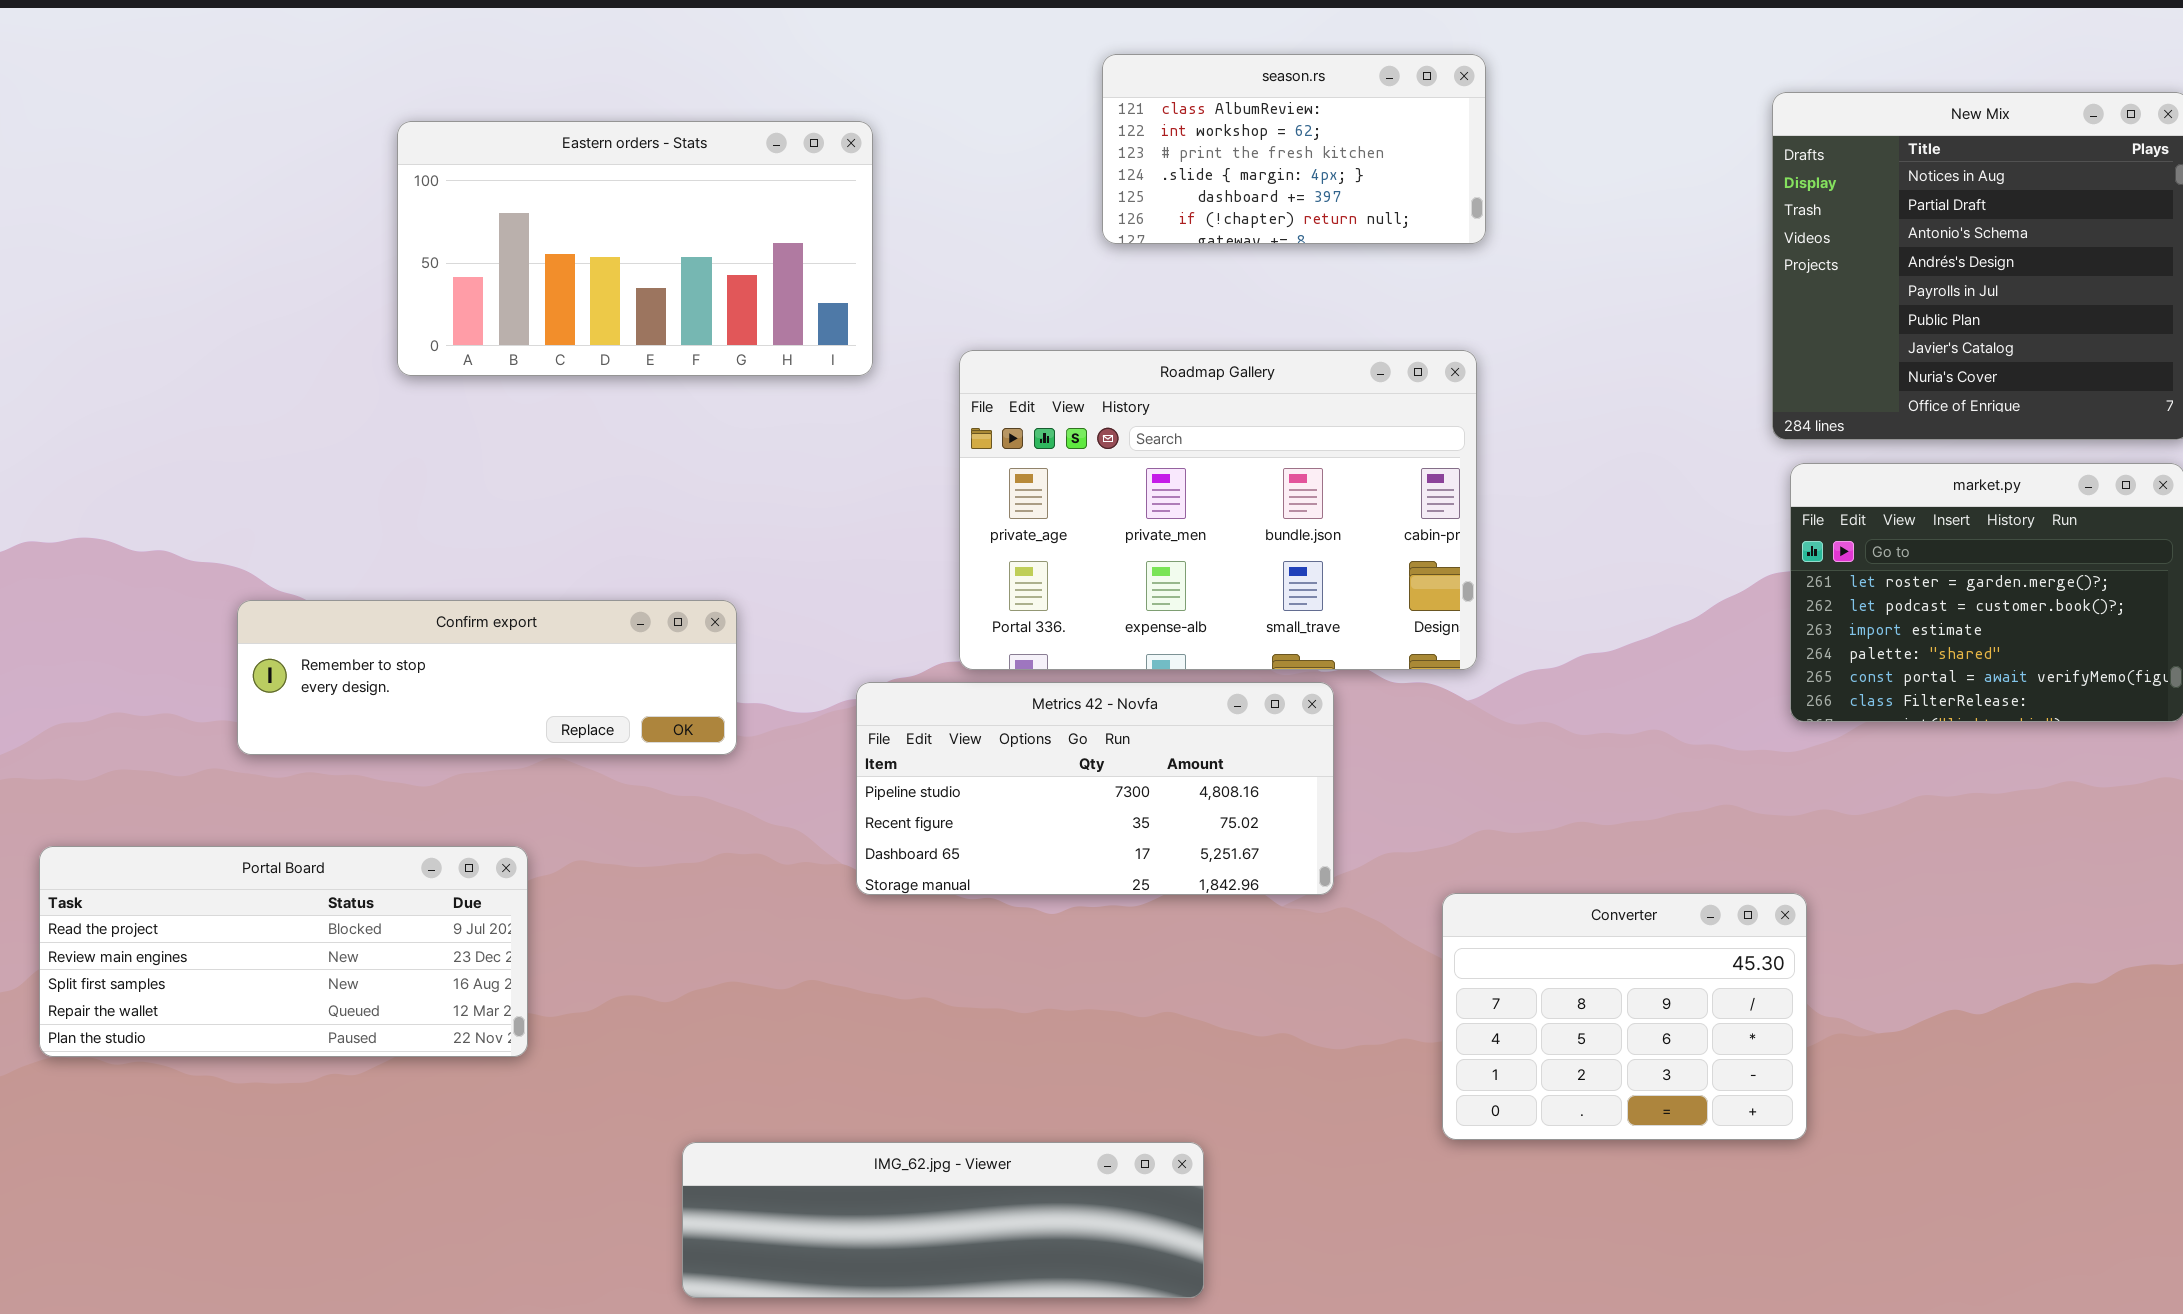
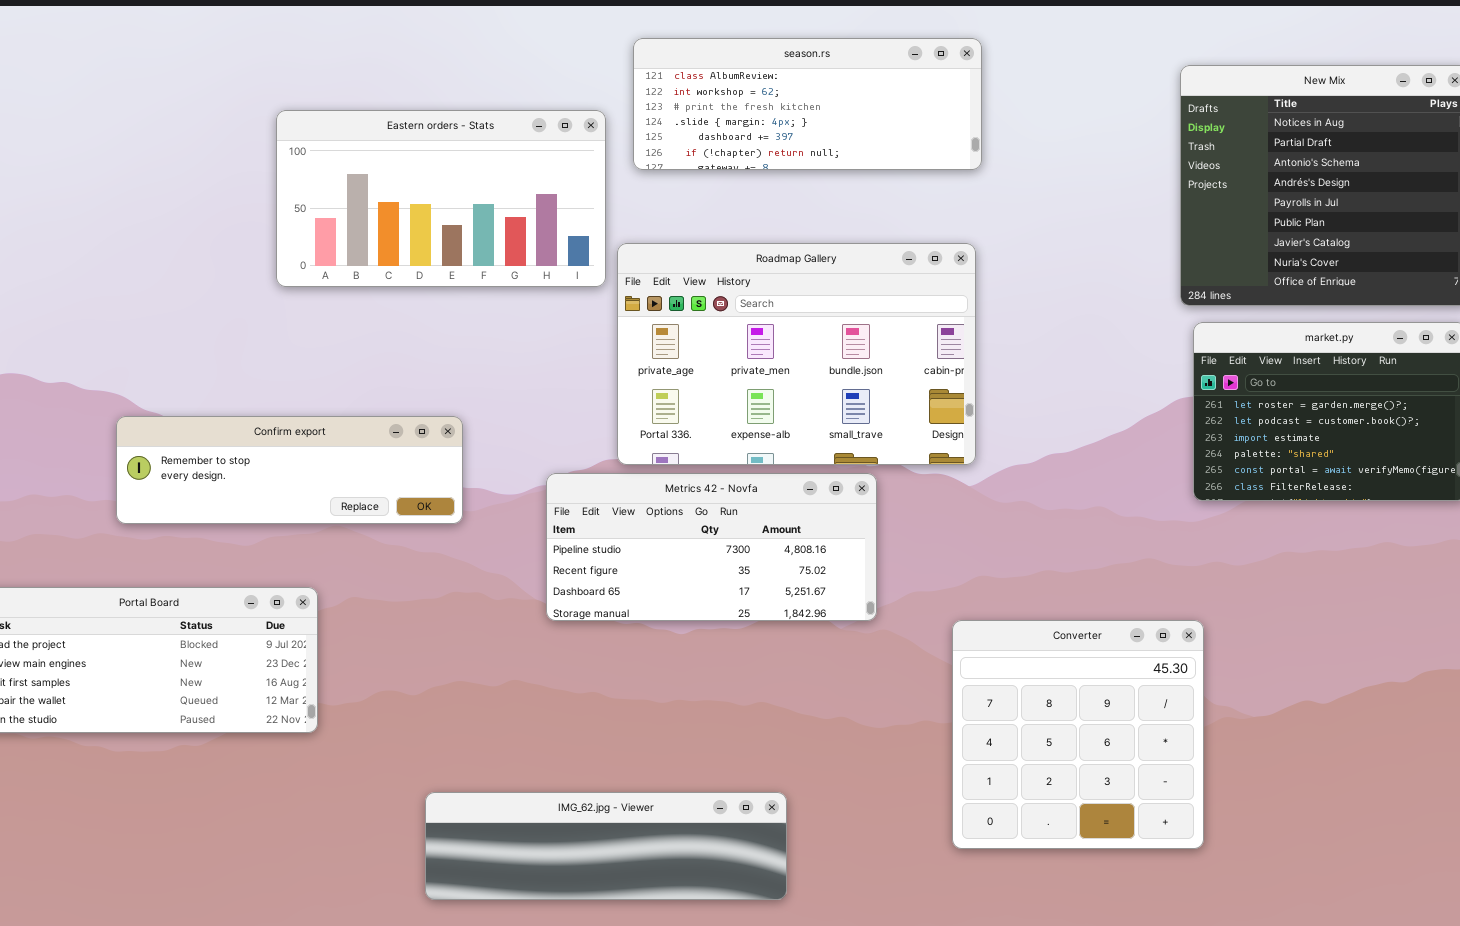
season.rs: [1102,54,1486,244] -> [633,38,982,170], resized
Eastern orders - Stats: [397,121,873,376] -> [276,110,606,287], moved
Converter: [1442,893,1807,1140] -> [952,620,1204,849], resized

